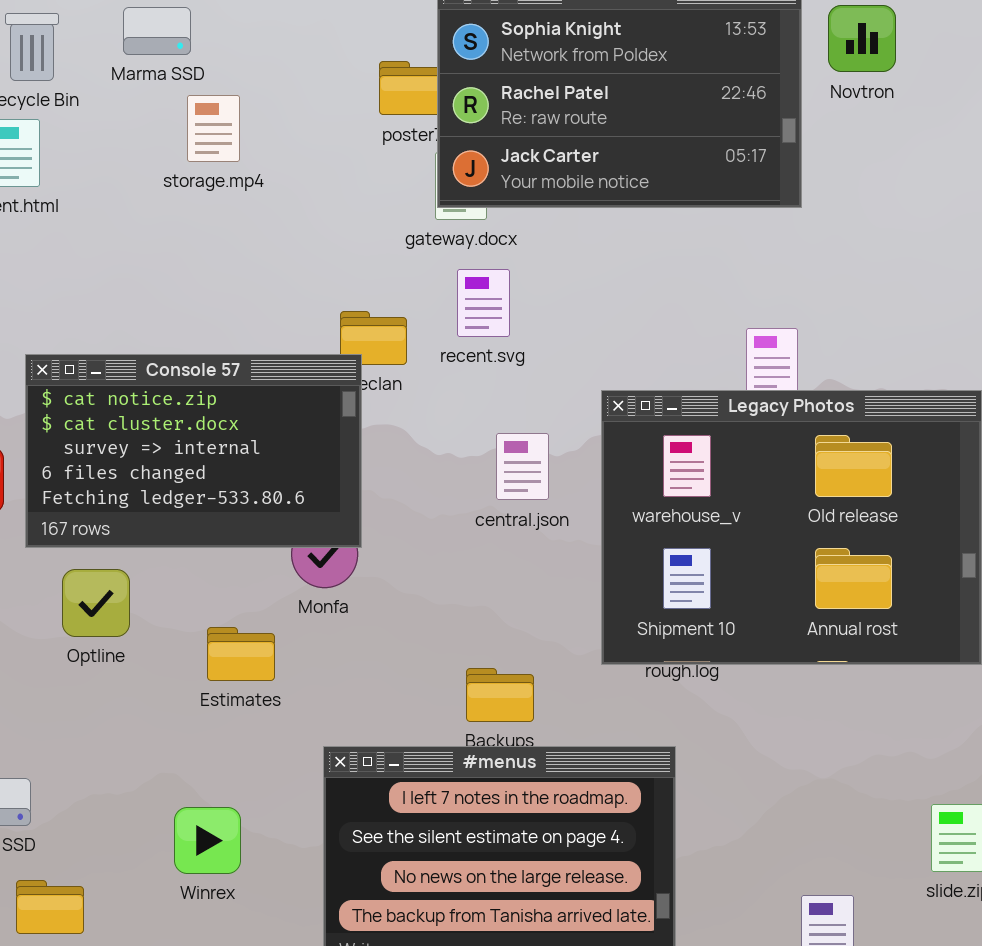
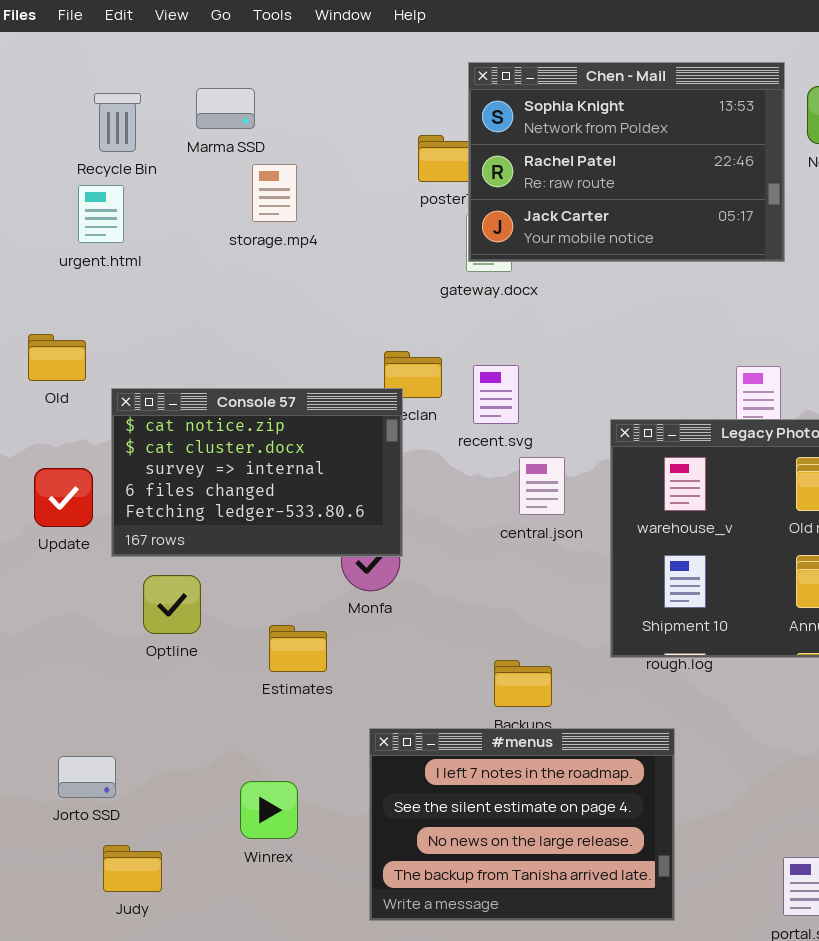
recent.svg: [457,269,510,337] -> [473,365,519,424], moved

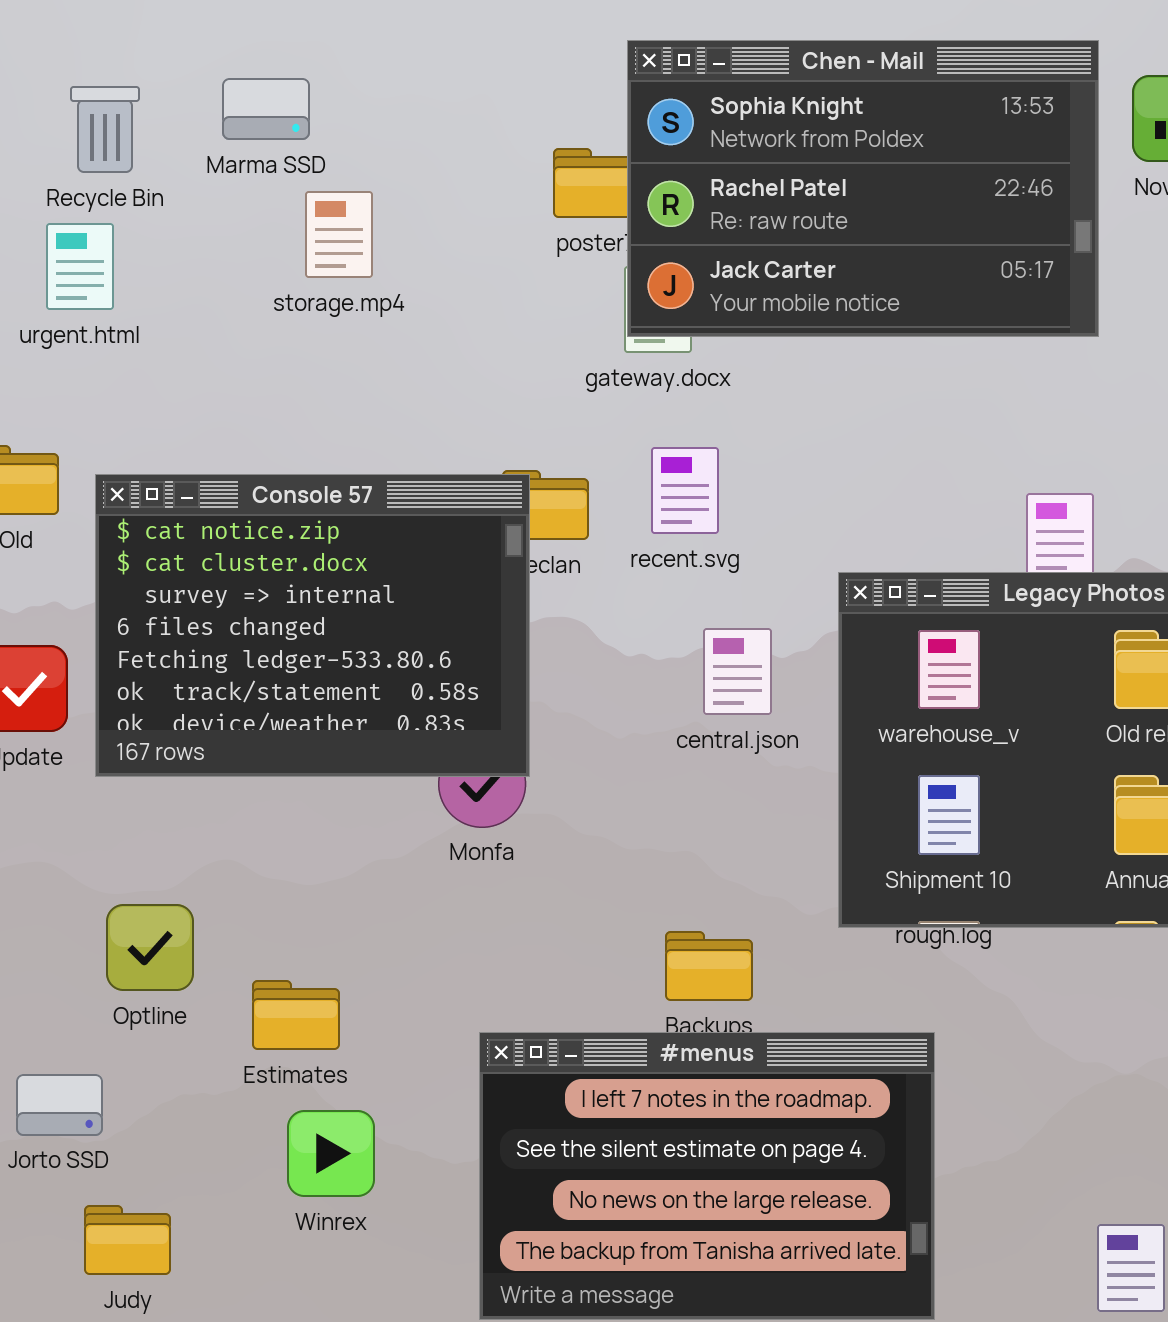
recent.svg: [473,365,519,424] -> [651,447,719,534], moved
Console 57: [111,388,403,557] -> [95,474,530,777], resized
Optline: [143,575,201,634] -> [106,904,194,991], moved
Estimates: [269,625,327,672] -> [252,980,340,1050], moved

